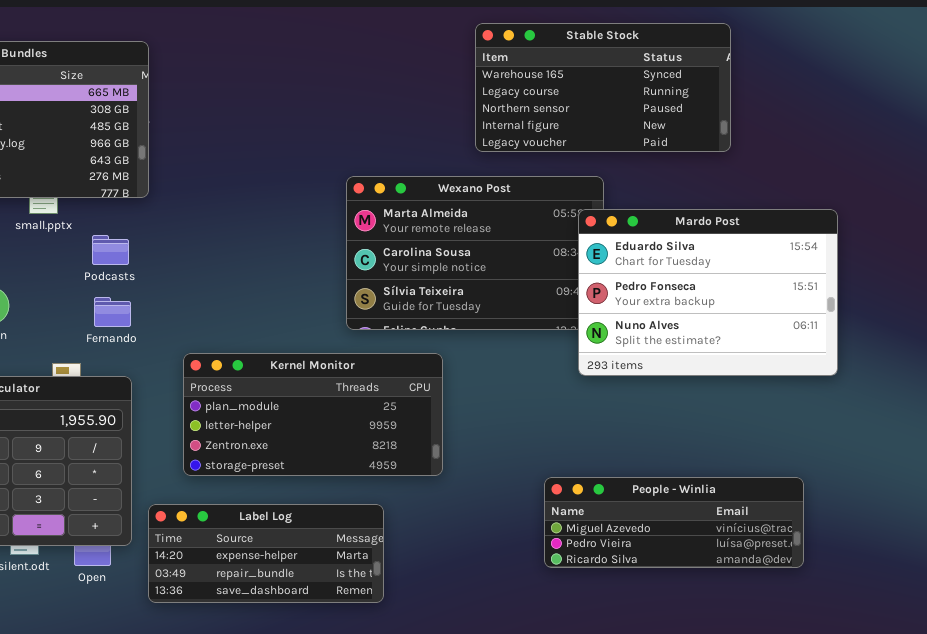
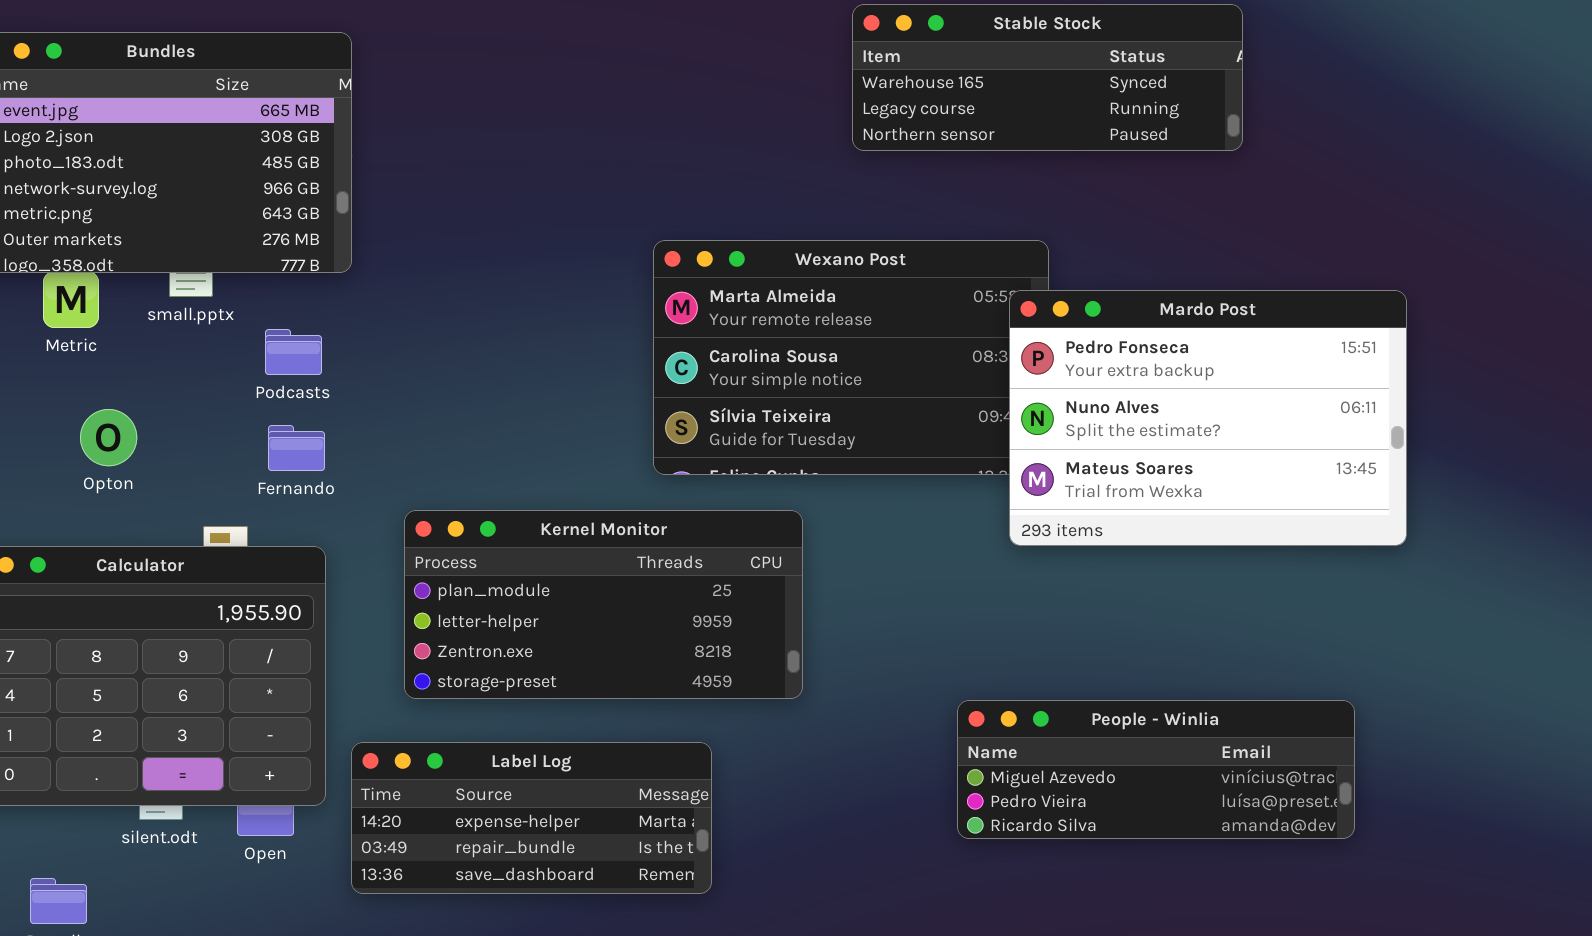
Stable Stock: [475,23,731,152] -> [852,4,1243,151], resized
Mardo Post: [578,209,838,376] -> [1009,290,1407,546], scrolled down 1 row

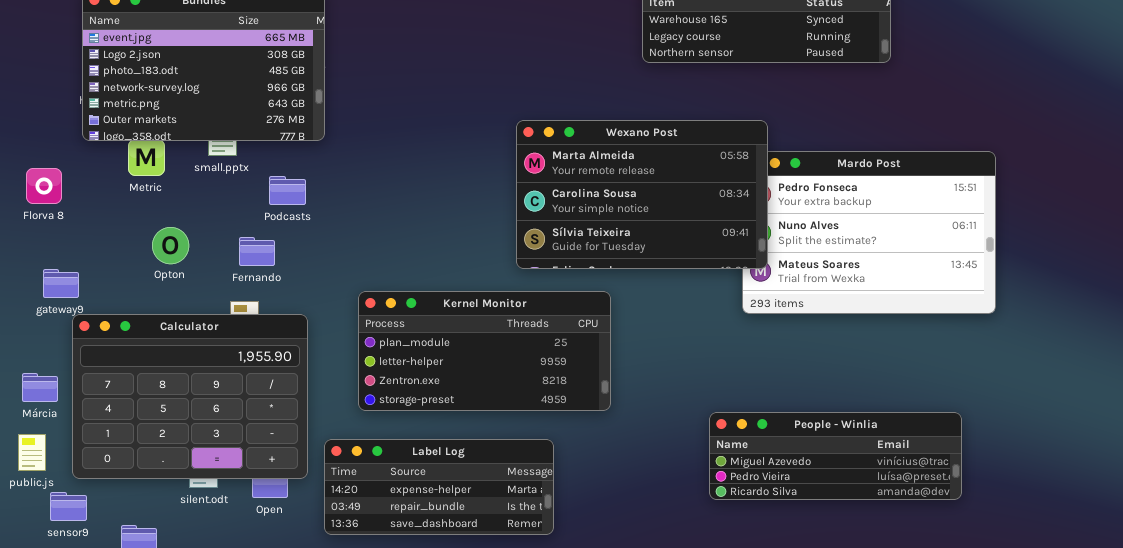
Wexano Post: [653,240,1049,475] -> [516,120,768,269], raised
Fernando: [268,425,325,471] -> [239,237,275,266], moved

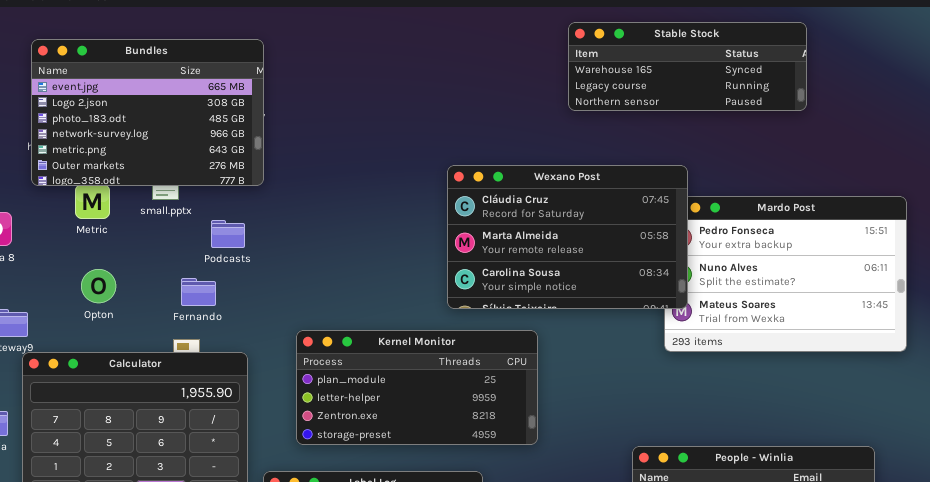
Wexano Post: [516,120,768,269] -> [447,165,688,309], scrolled up 1 row
Opton: [152,227,189,264] -> [81,269,116,303], moved

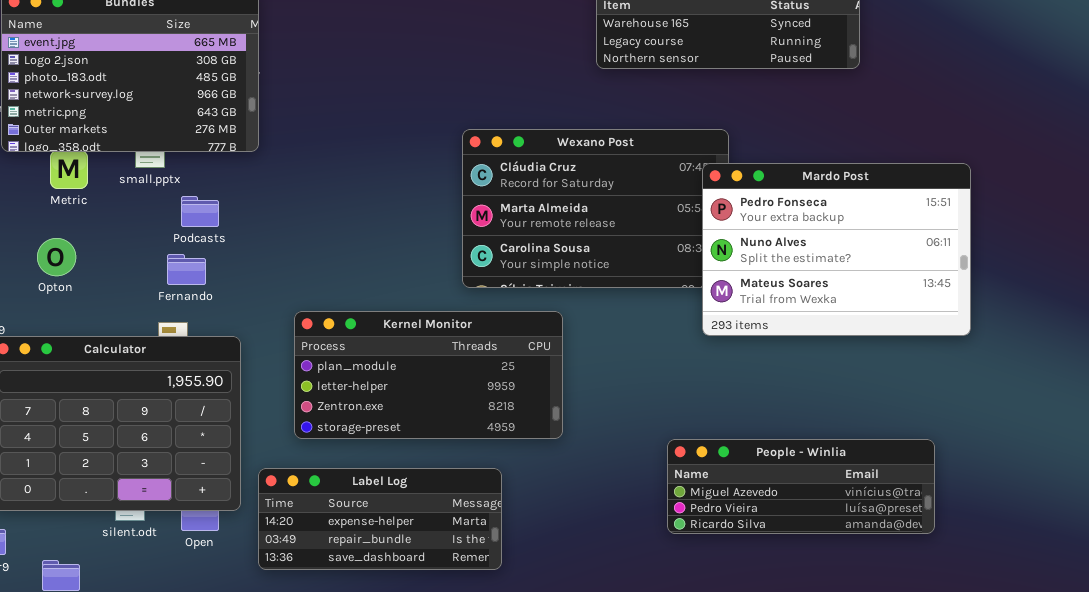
Mardo Post: [664,196,907,352] -> [702,163,971,336], raised
Podcasts: [211,220,245,248] -> [181,196,219,227], moved
Opton: [81,269,116,303] -> [37,238,76,276], moved

